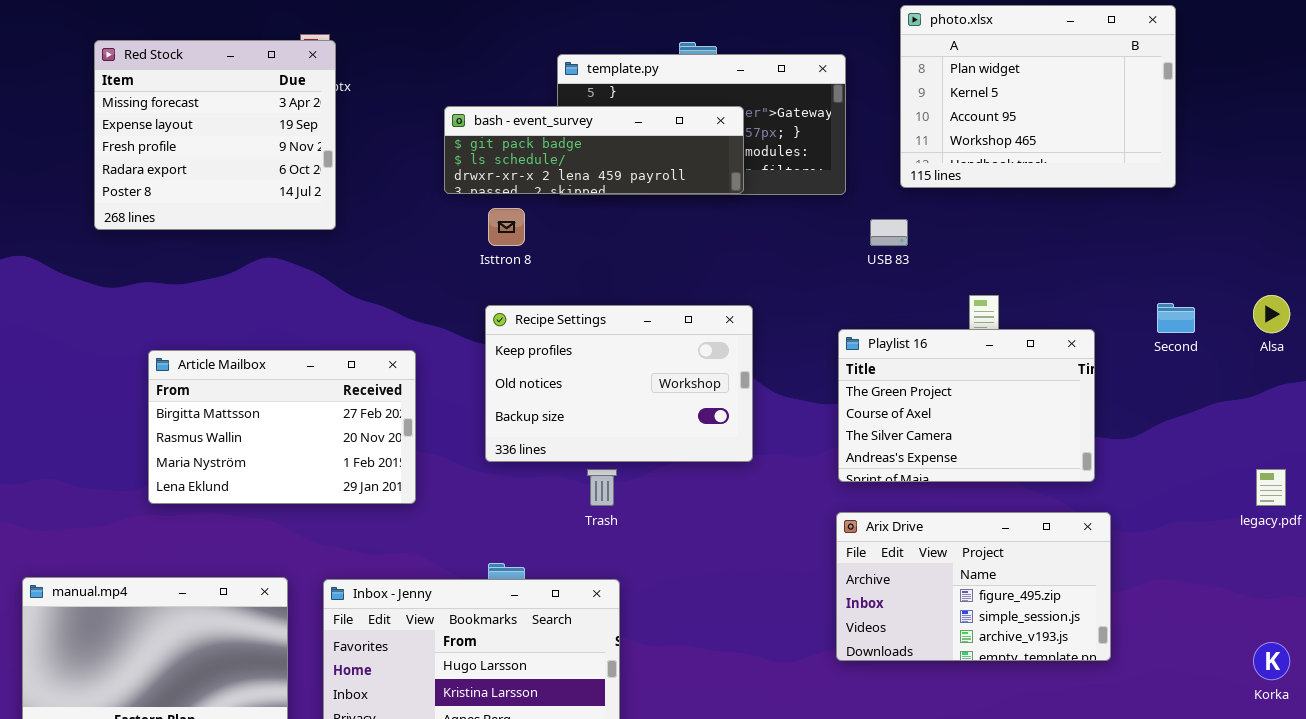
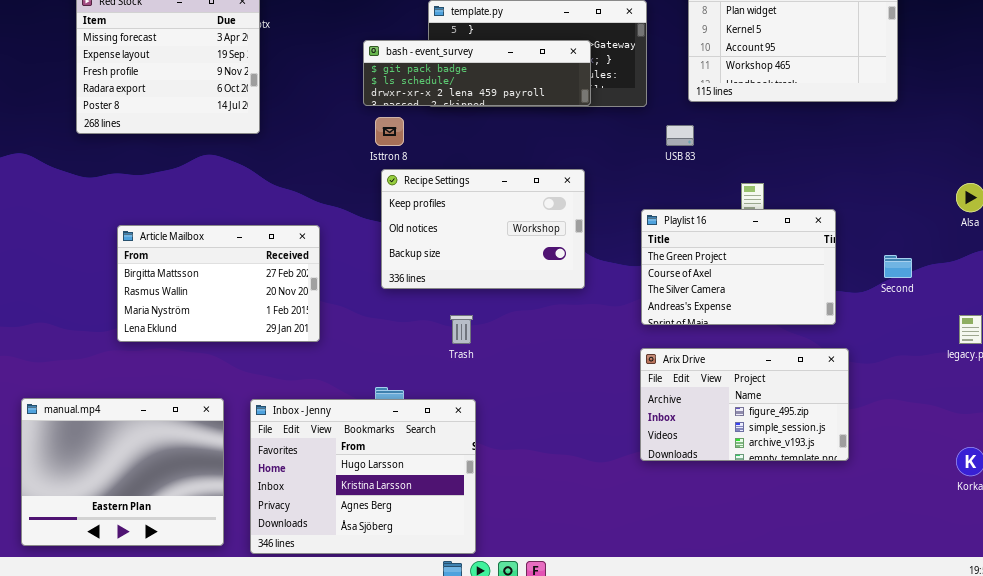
bash - event_survey: [444,106,744,194] -> [363,40,591,106], moved
Second: [1157,303,1195,333] -> [884,255,912,278], moved
Recipe Settings: [485,305,753,462] -> [381,169,585,289], moved

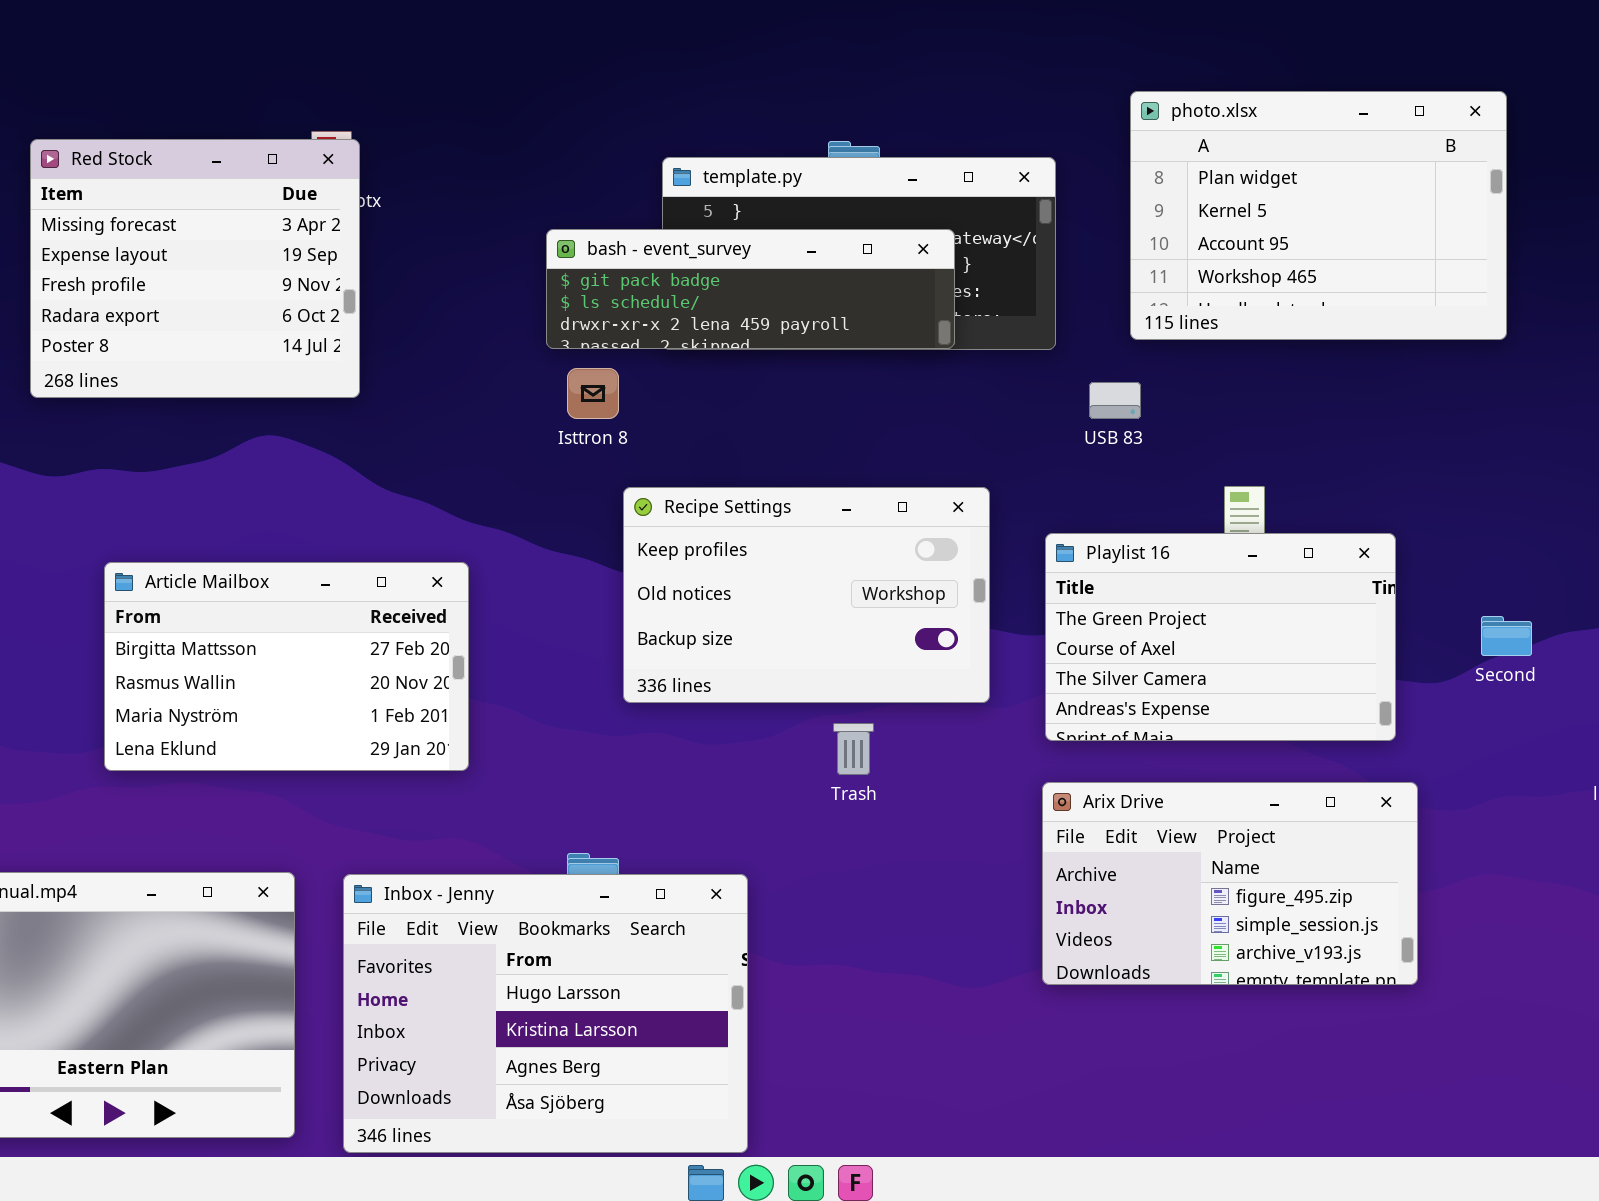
Recipe Settings: [381,169,585,289] -> [623,487,990,703], moved
Trash: [450,315,473,344] -> [833,723,874,775], moved

